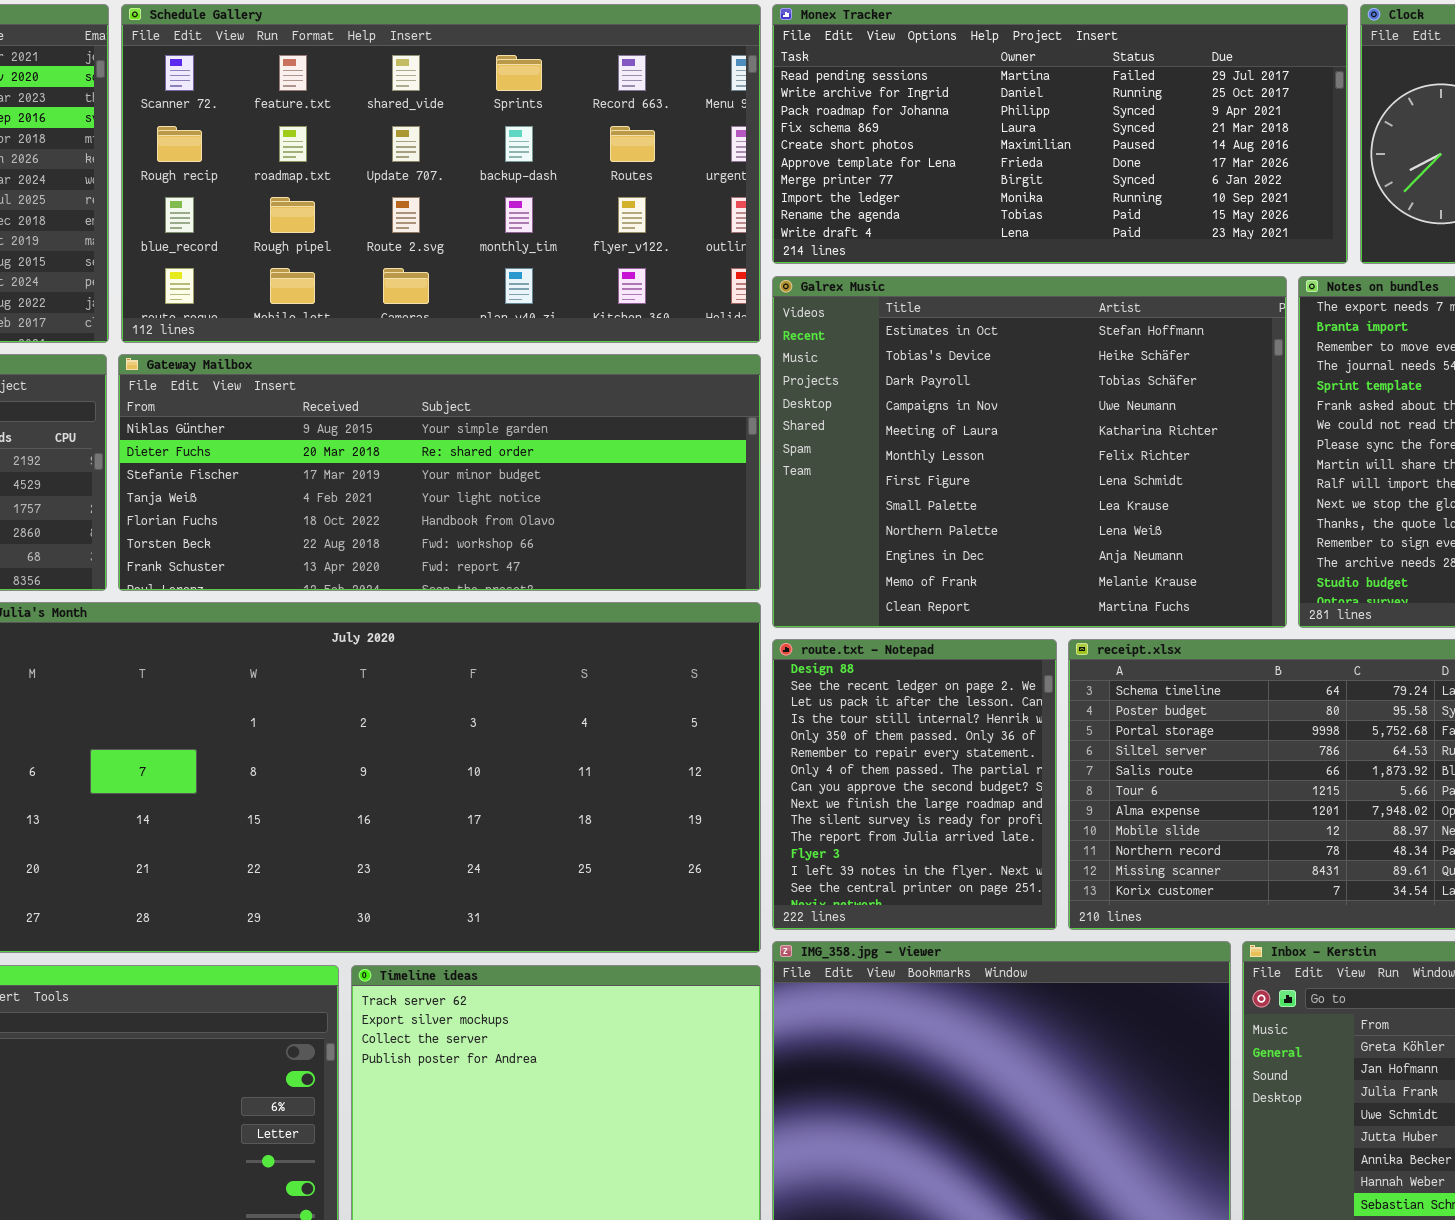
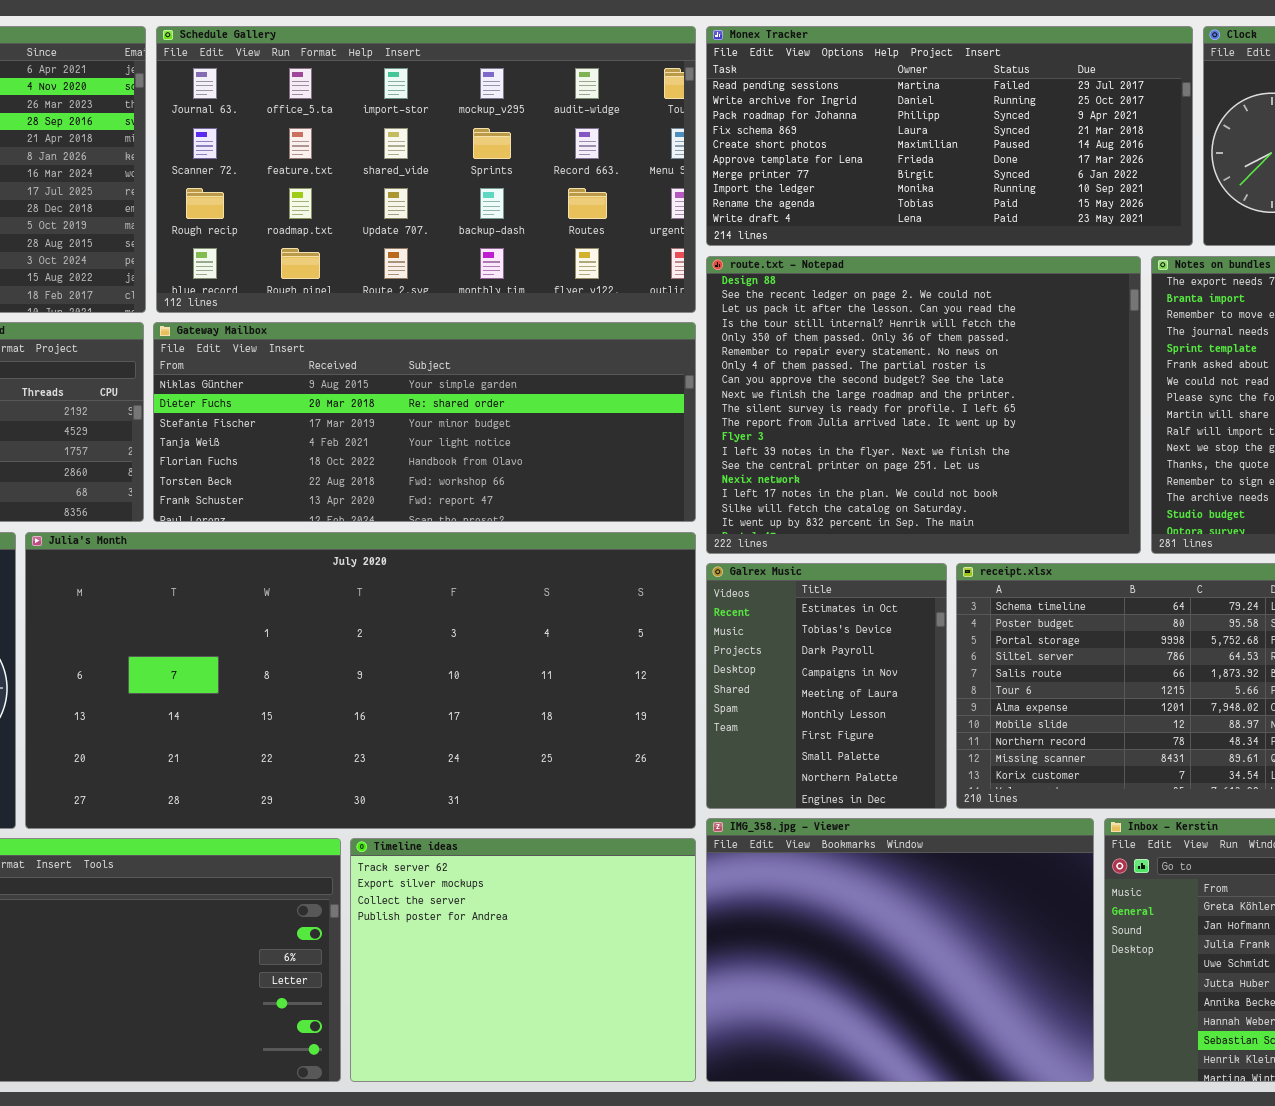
Schedule Gallery: [121,4,761,343] -> [156,26,696,313], scrolled up 1 row
Galrex Music: [772,276,1287,628] -> [706,563,947,809], moved, resized
route.txt - Notepad: [772,639,1057,930] -> [706,256,1141,554], moved, resized

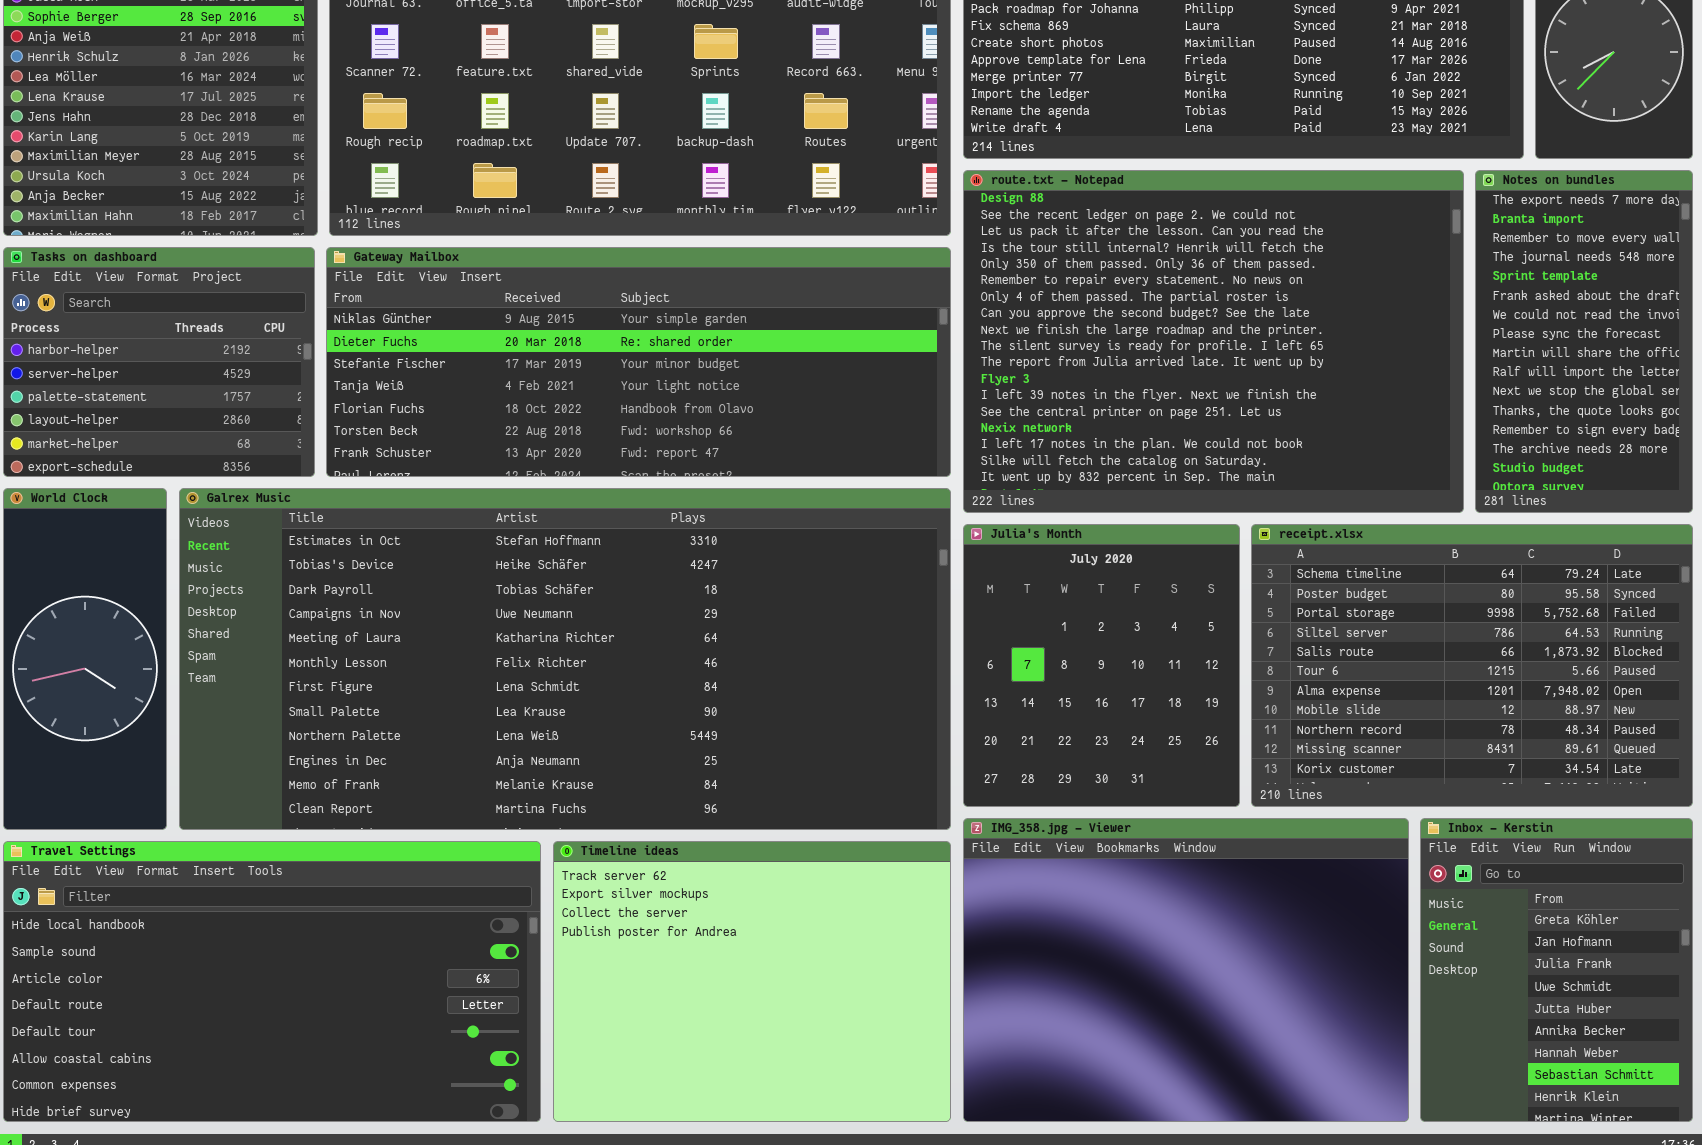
Julia's Month: [25,532,696,829] -> [963,524,1240,807], moved, resized
Galrex Music: [706,563,947,809] -> [179,488,951,830], moved, resized

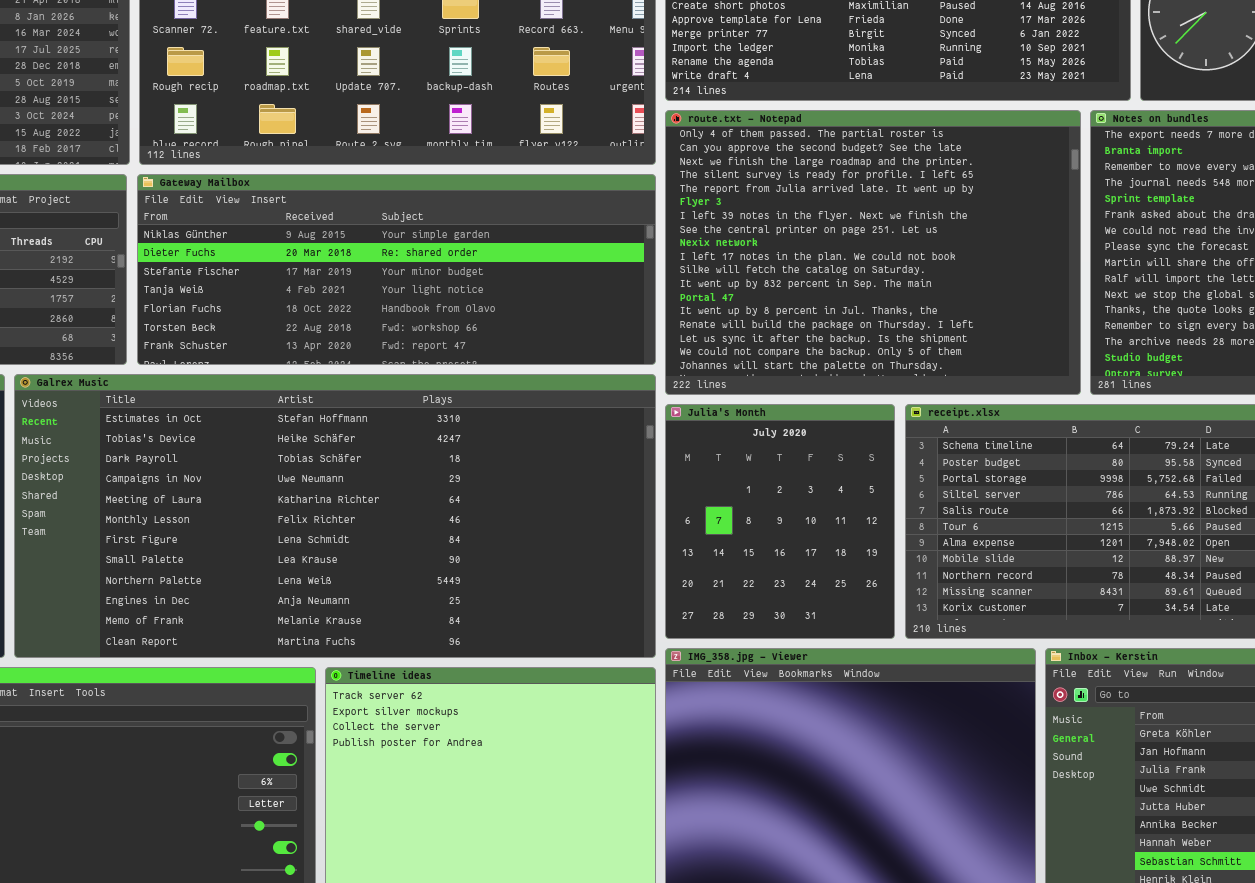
route.txt - Notepad: [963,170,1464,513] -> [665,110,1081,395], scrolled down 6 rows

